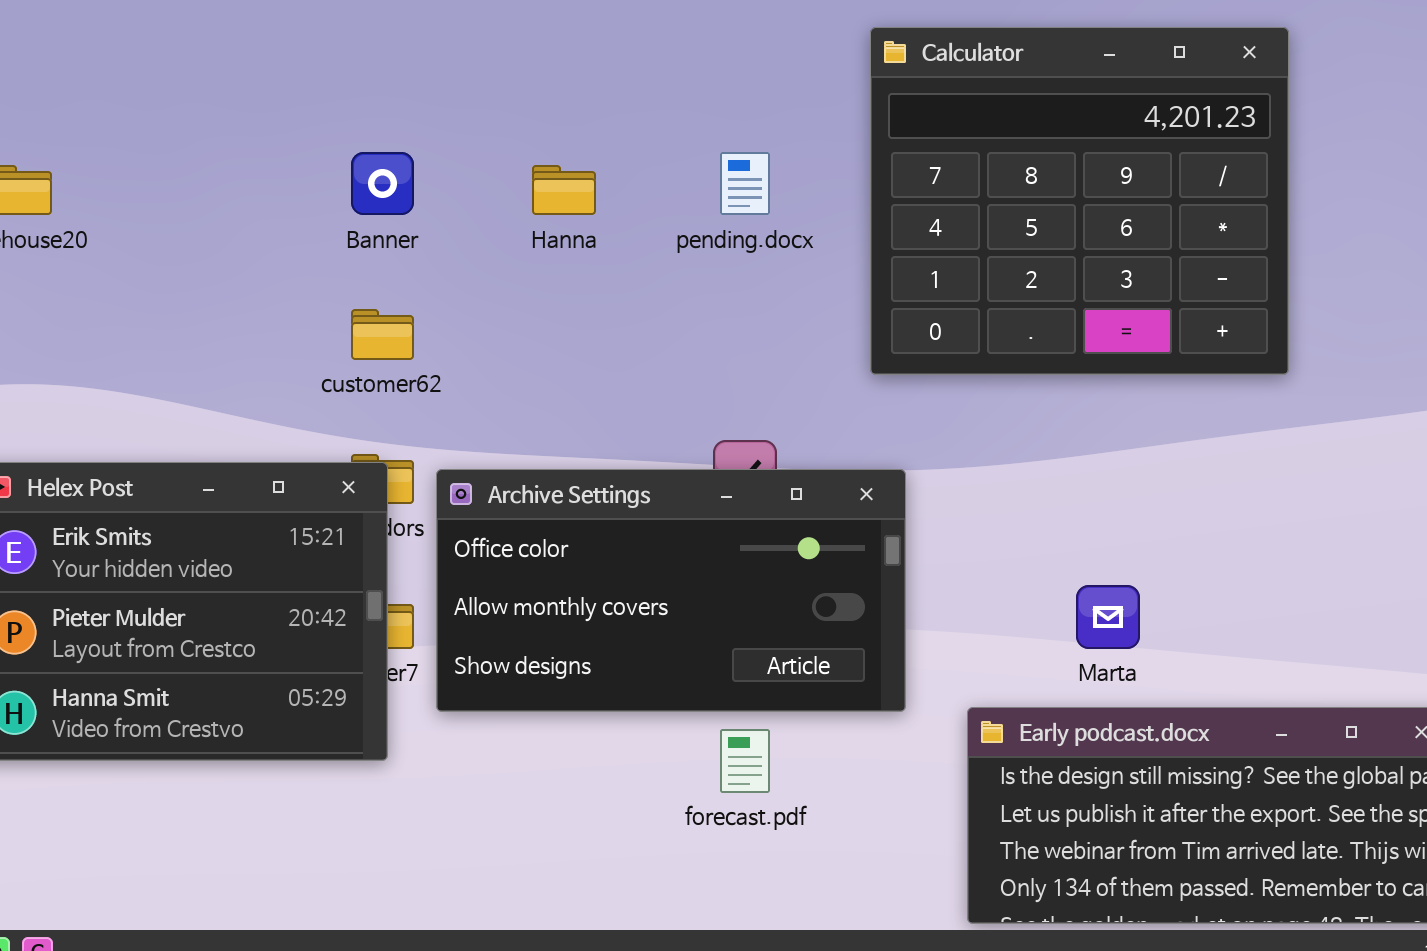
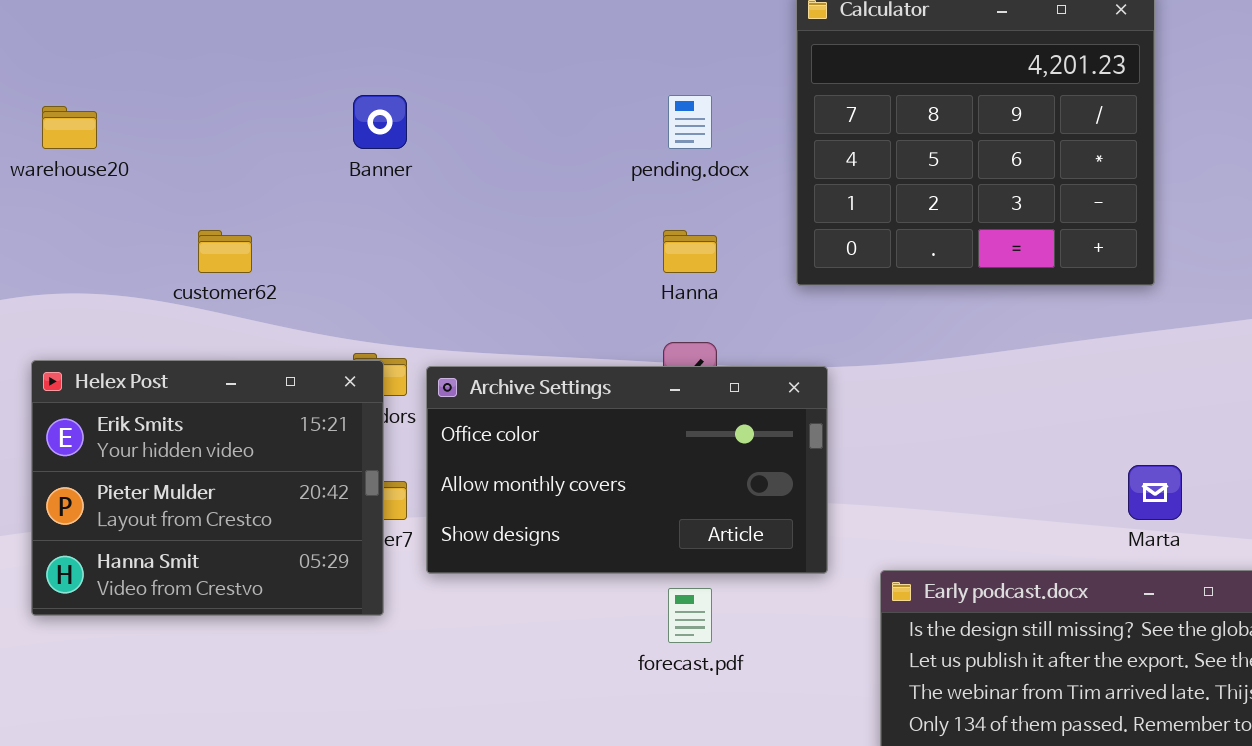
Hanna: [532,165,596,215] -> [663,230,717,273], moved
customer62: [351,309,414,360] -> [198,230,252,273], moved
Marta: [1076,585,1140,649] -> [1128,465,1182,520], moved

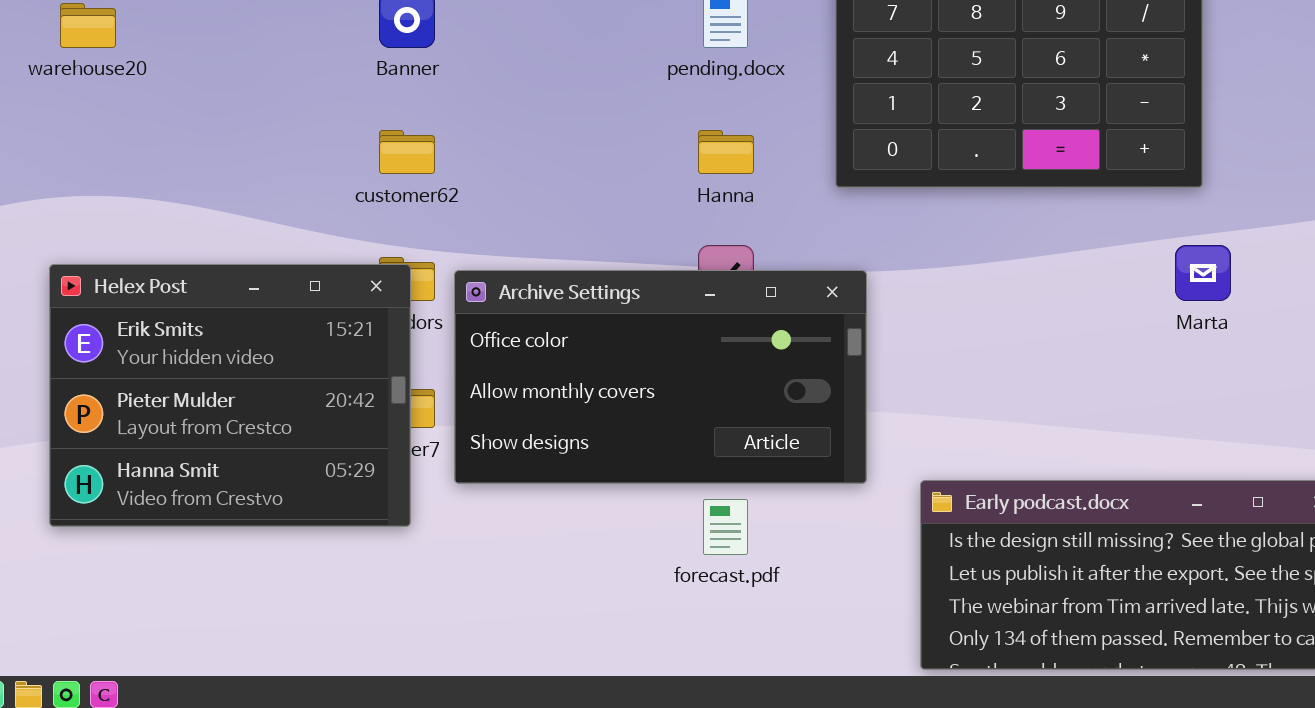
customer62: [198,230,252,273] -> [379,130,435,174], moved
Marta: [1128,465,1182,520] -> [1175,245,1231,301], moved

